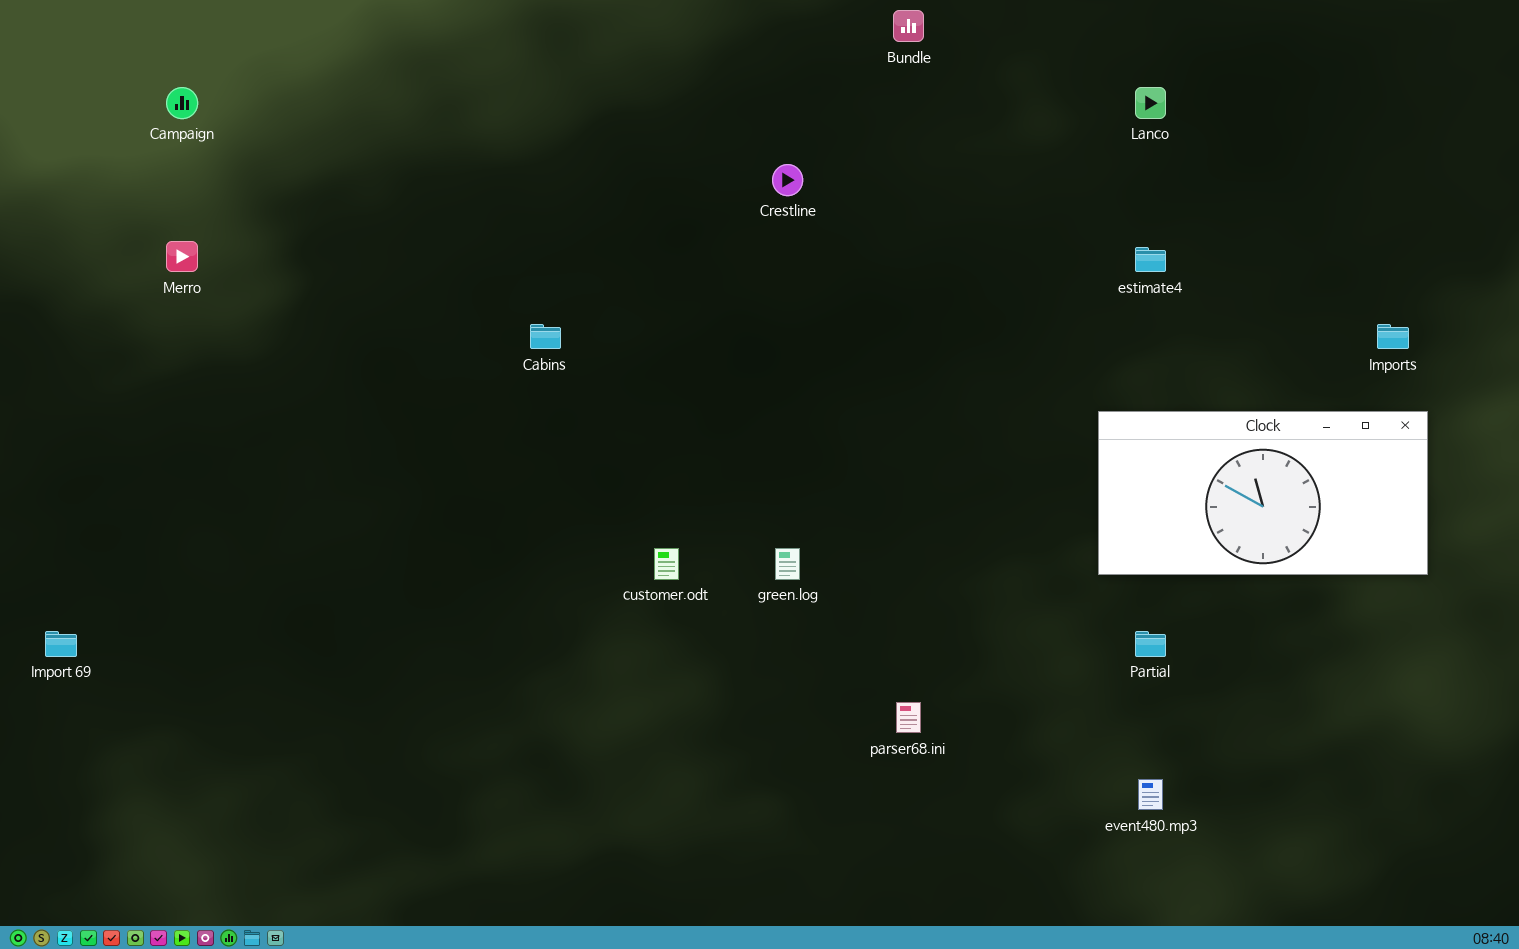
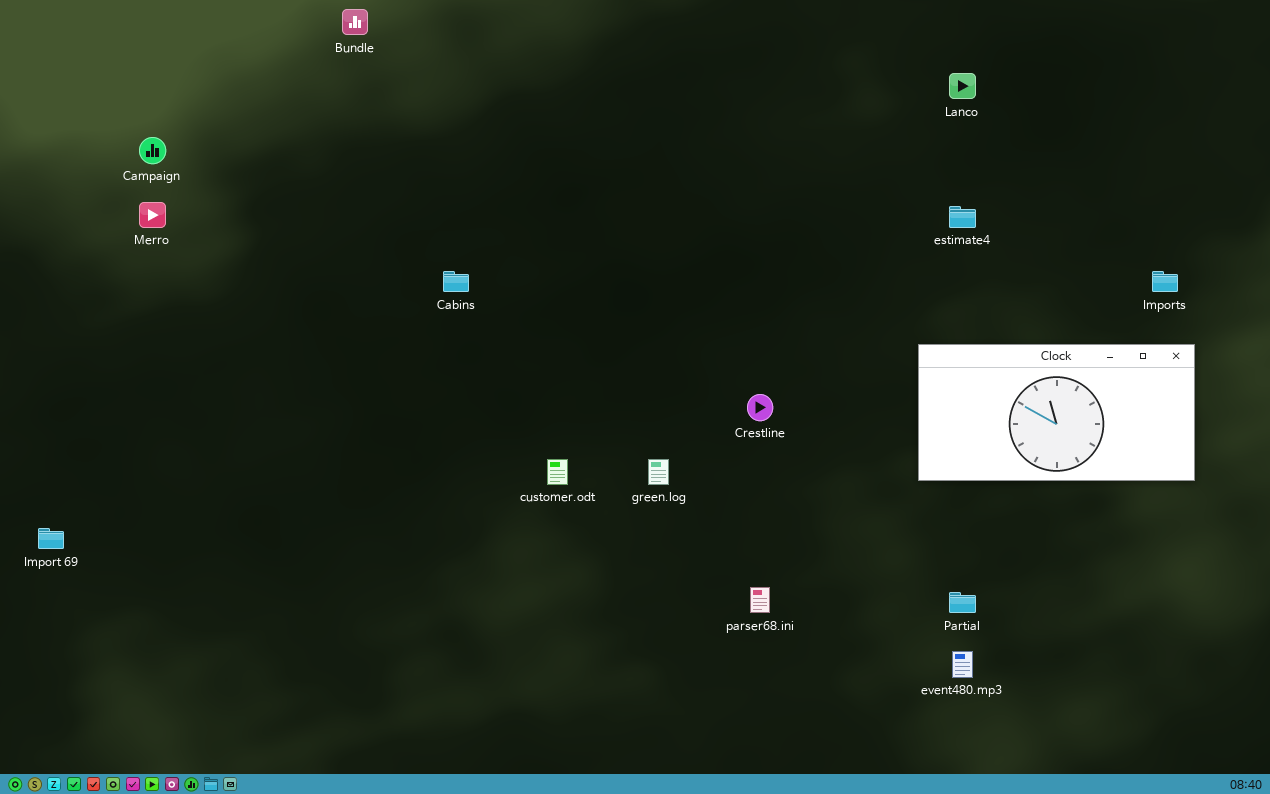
Bundle: [893,10,924,42] -> [342,9,368,35], moved
Campaign: [166,87,198,119] -> [139,137,166,164], moved
Crestline: [772,164,803,196] -> [747,394,773,421], moved
Partial: [1135,631,1166,657] -> [949,592,976,613], moved

